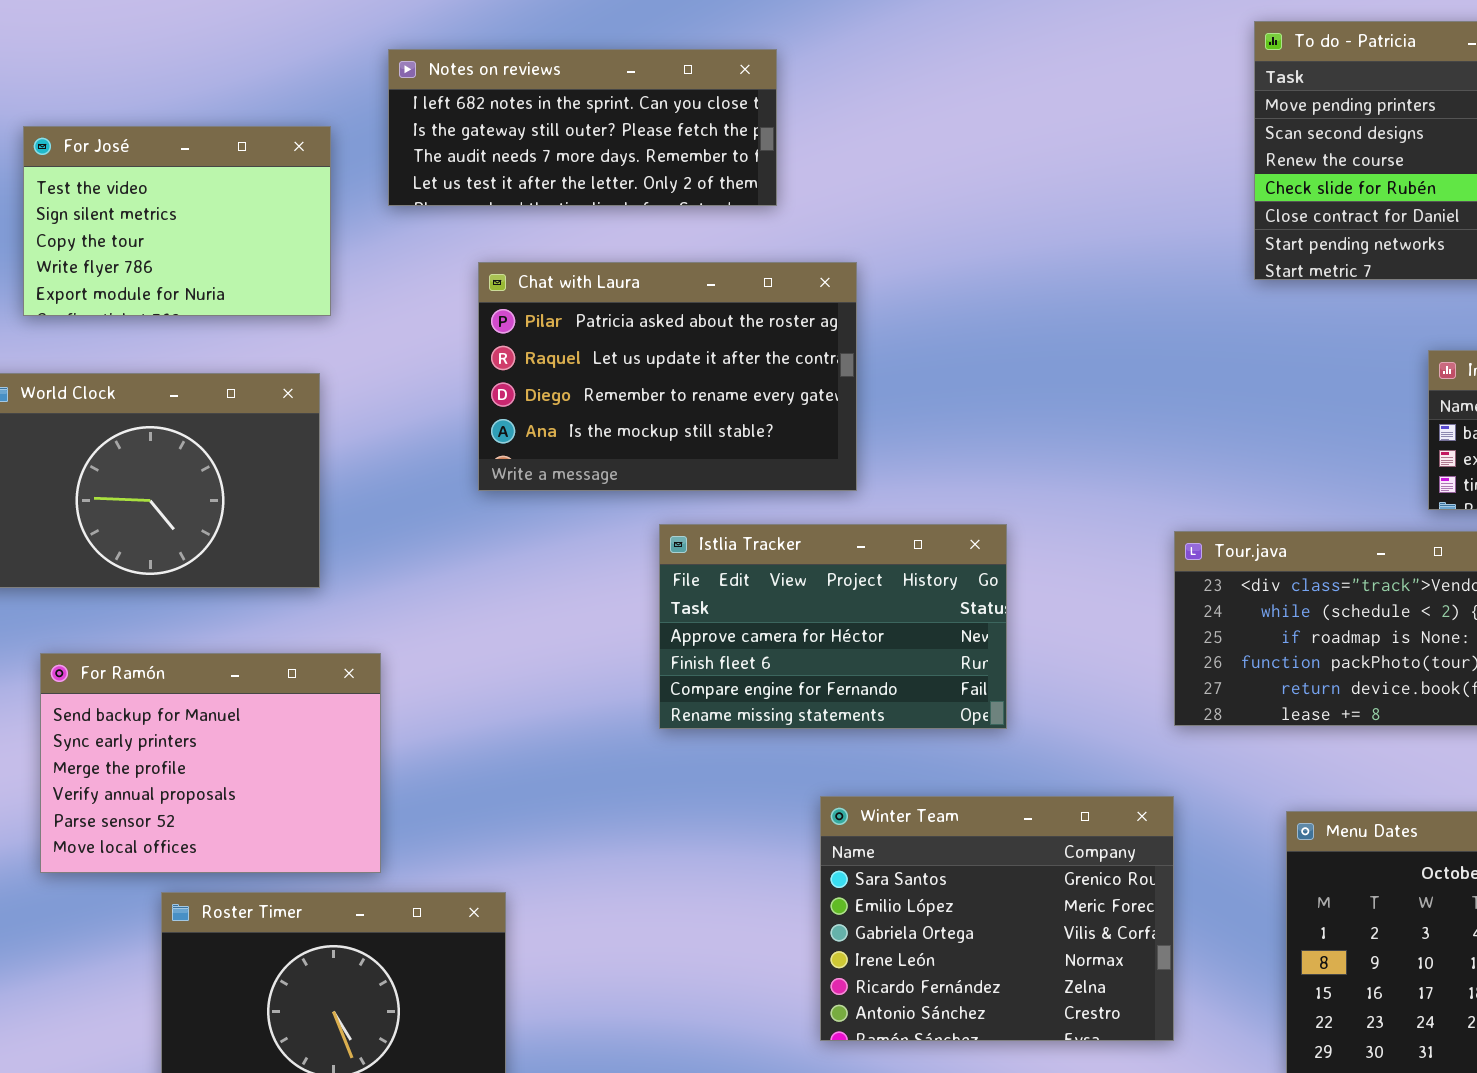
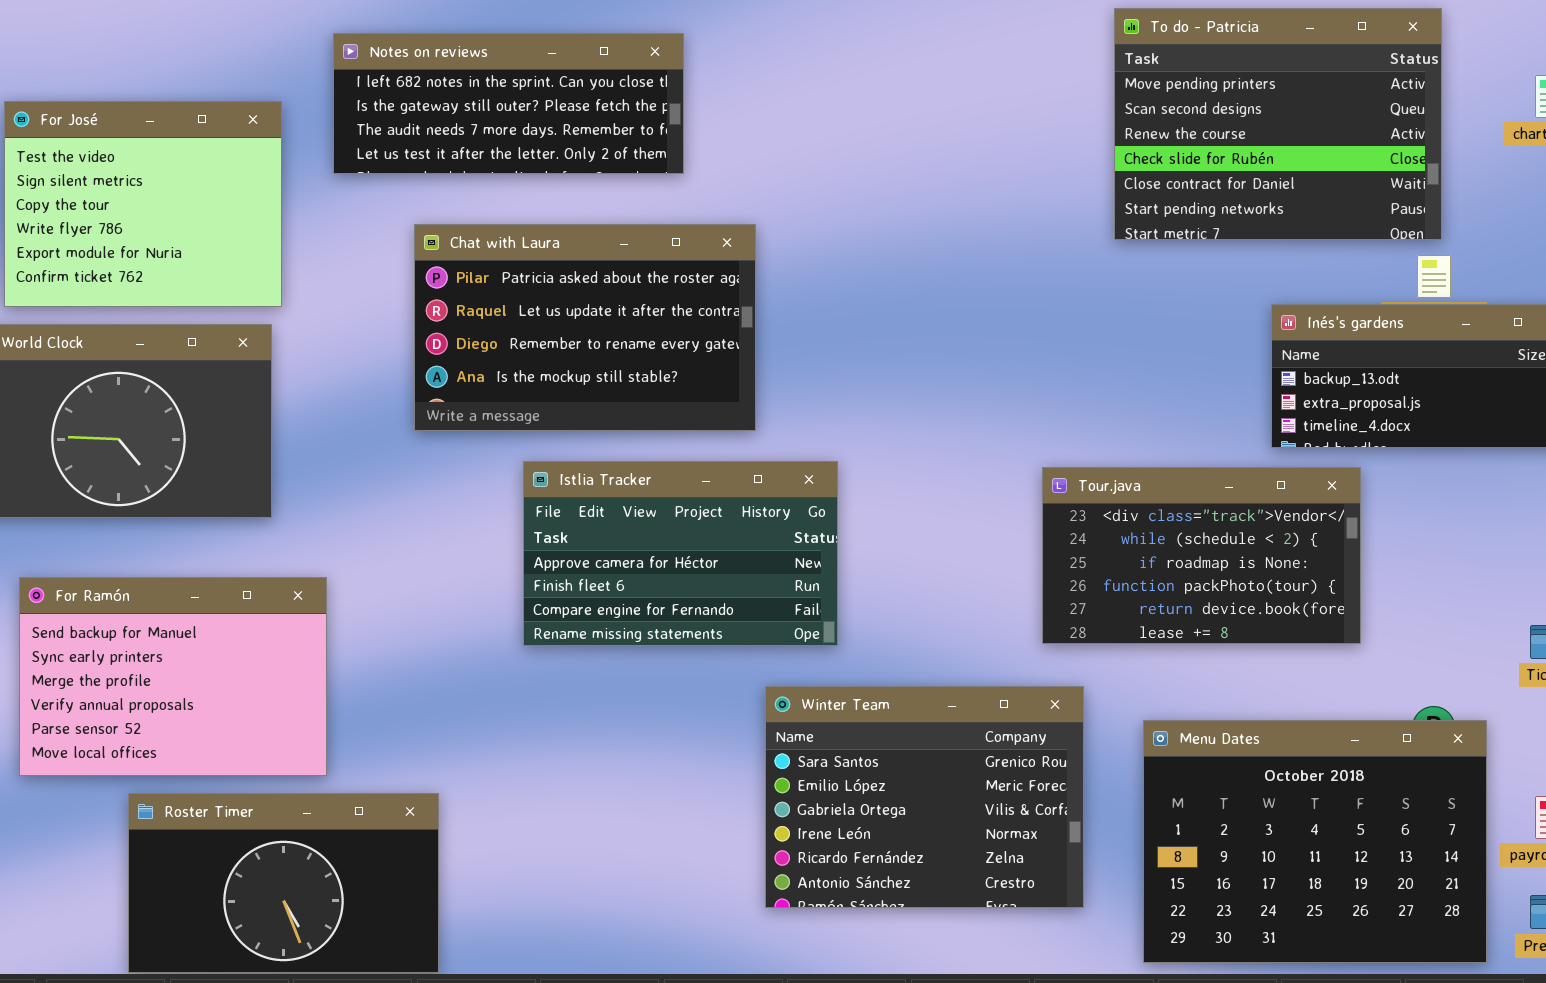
For José: [23,126,331,316] -> [4,101,282,307], resized
Istlia Tracker: [659,524,1007,729] -> [523,461,838,646], moved
Winter Team: [820,796,1174,1041] -> [765,686,1084,908], moved

